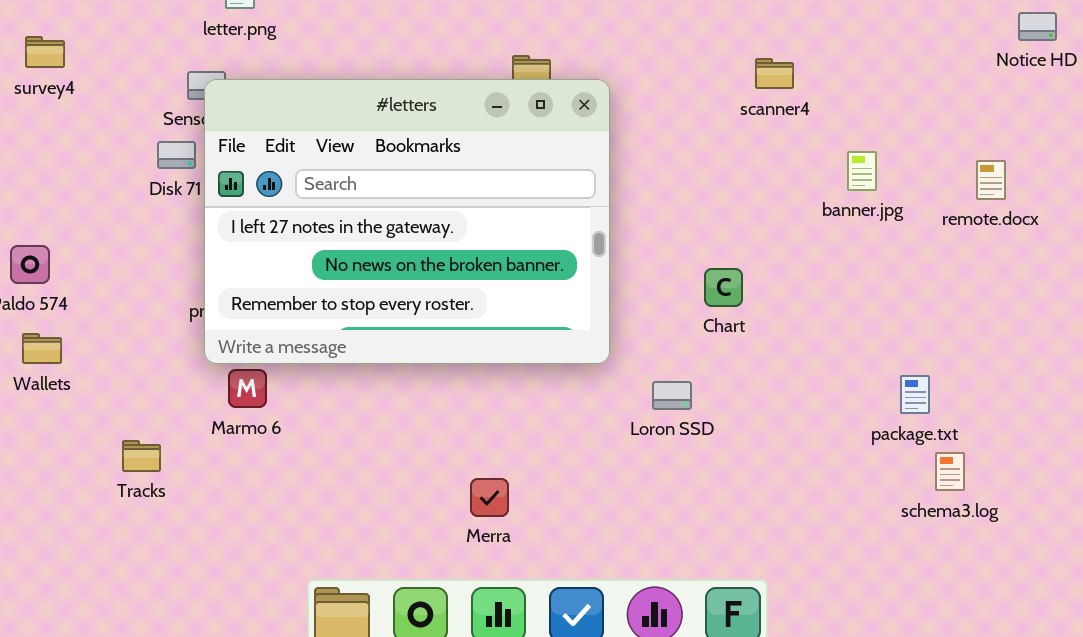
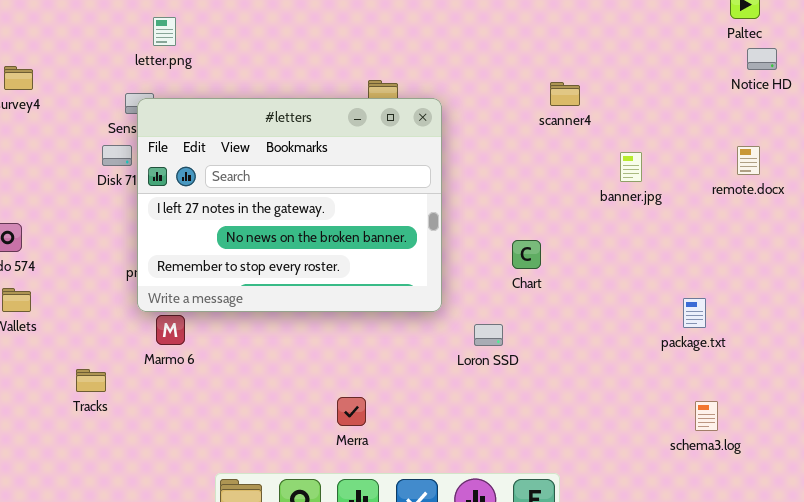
remote.docx: [976,160,1006,200] -> [737,146,760,175], moved
package.txt: [900,375,930,414] -> [683,298,706,328], moved
schema3.log: [935,452,965,491] -> [695,401,718,431], moved

